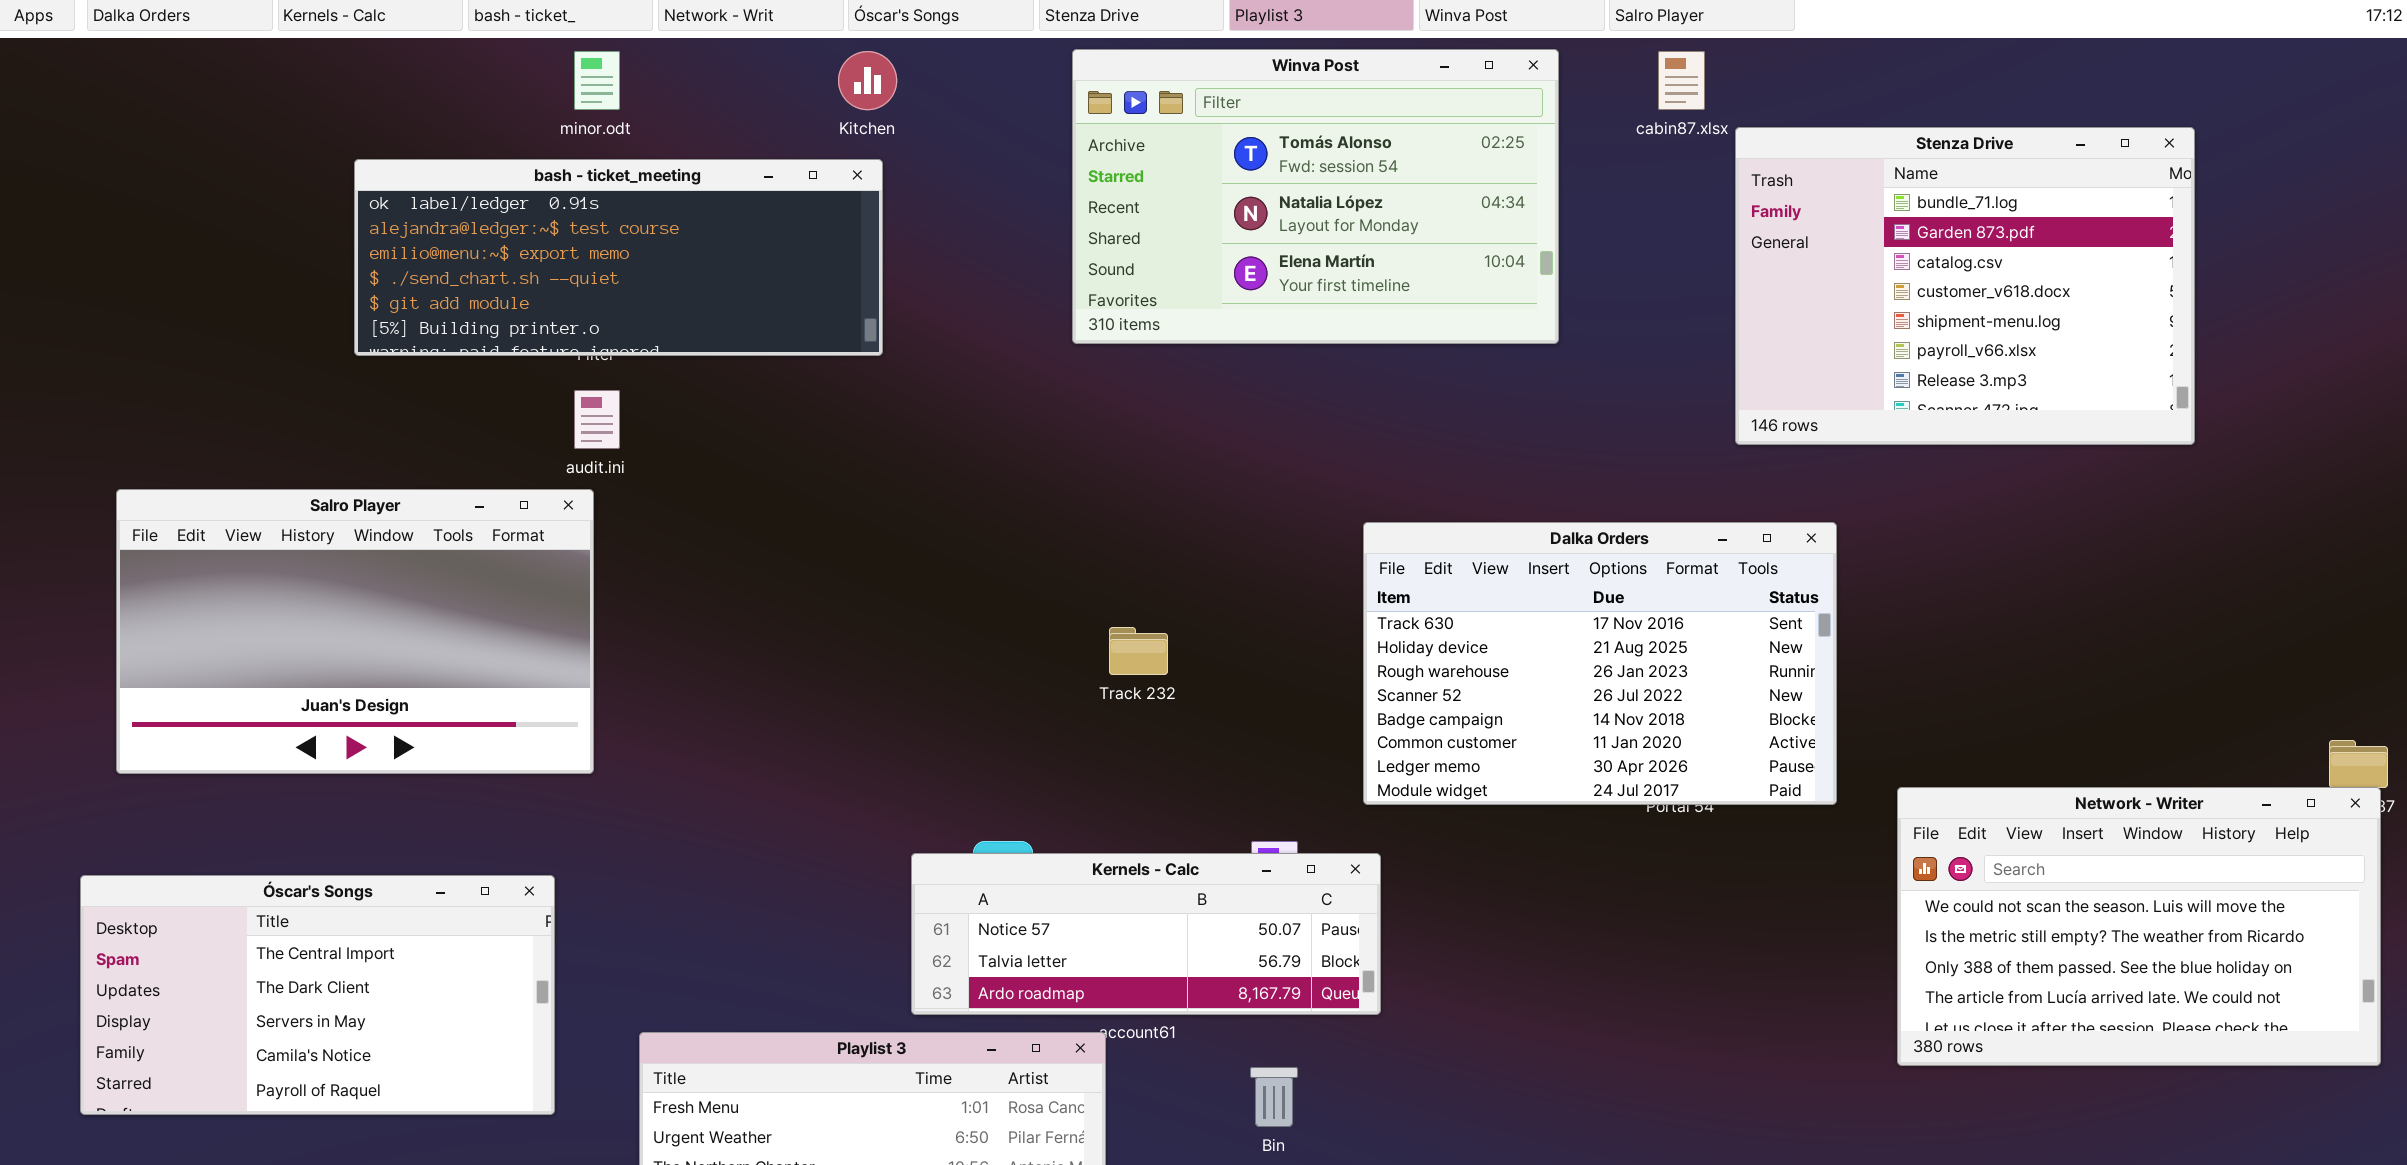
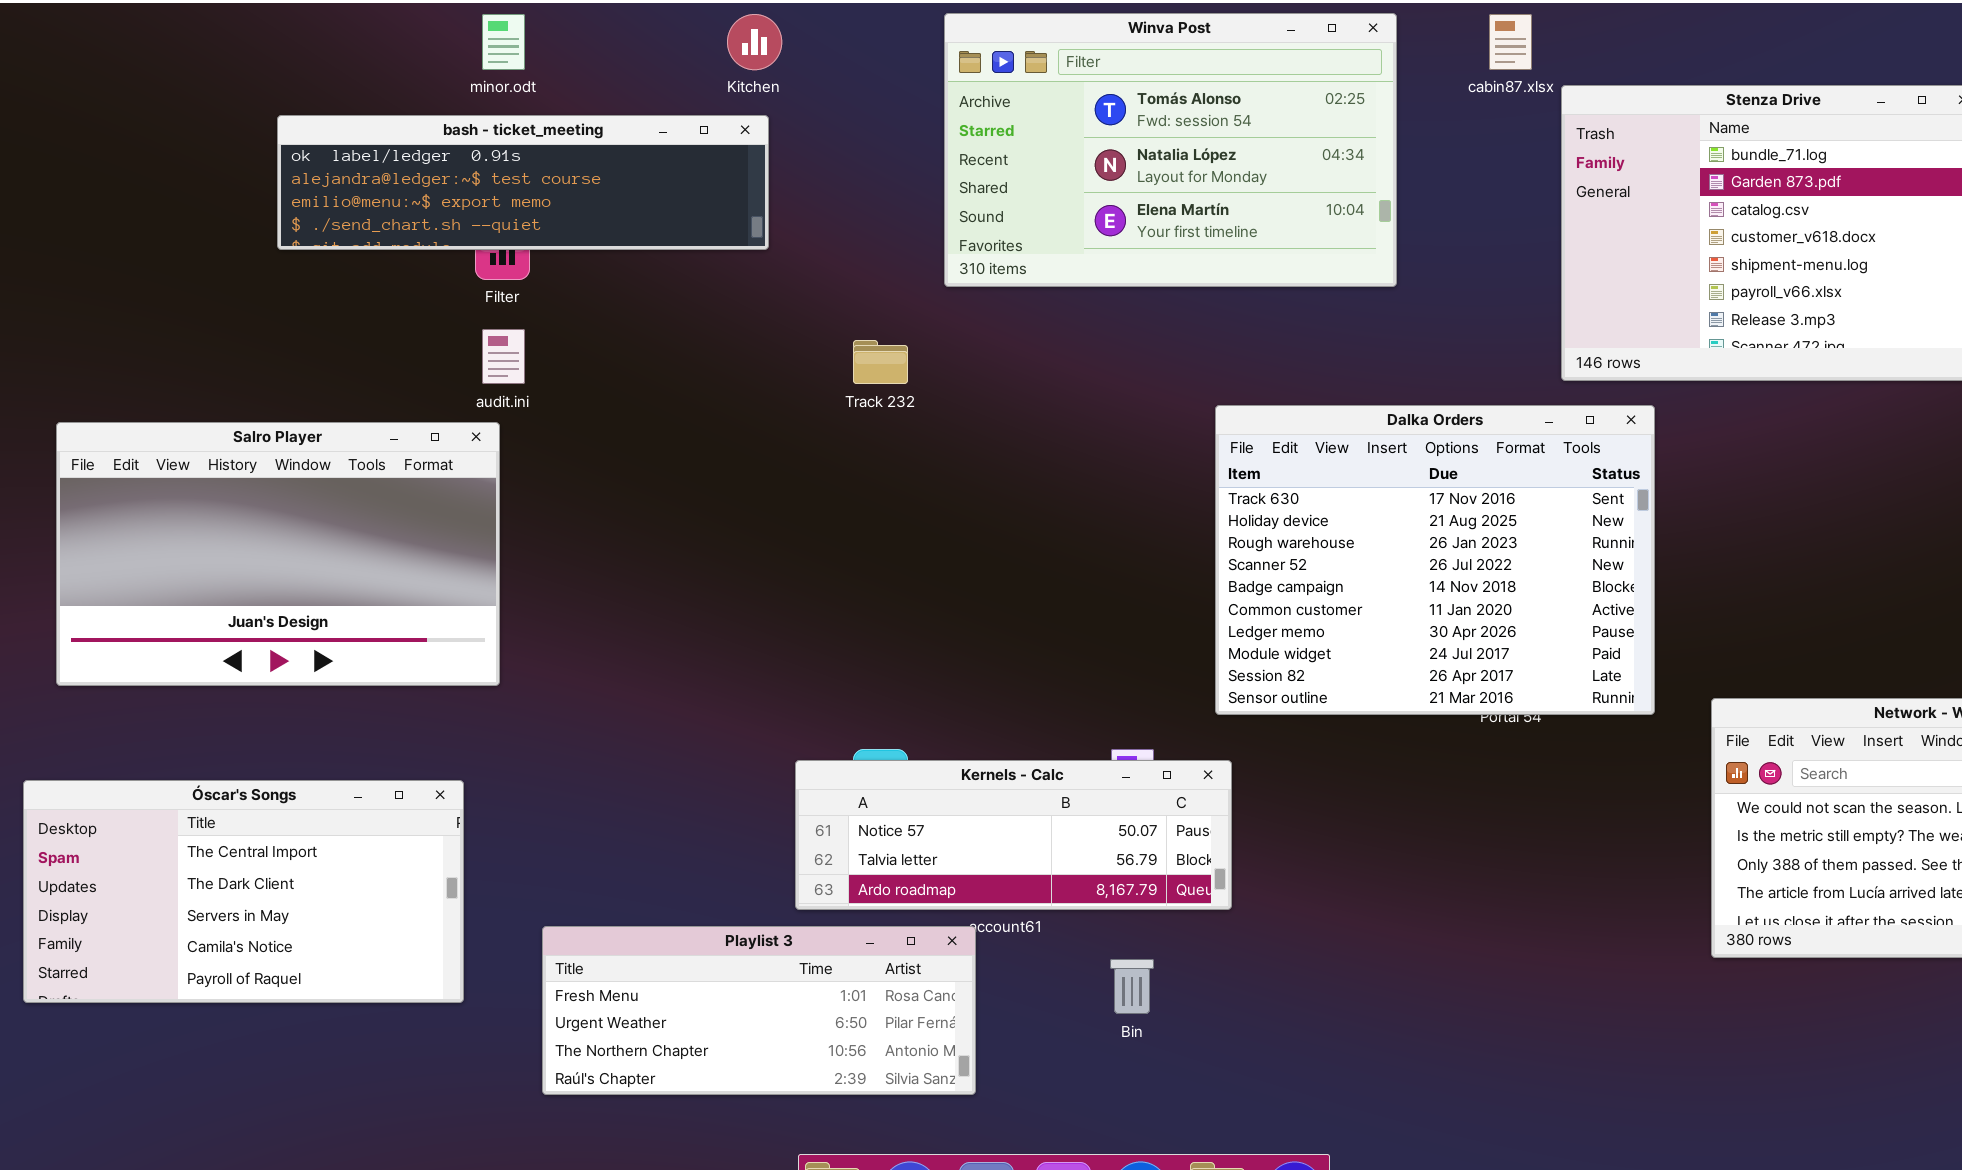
bash - ticket_meeting: [354,159,883,356] -> [277,115,769,250], resized
Dalka Orders: [1363,522,1837,805] -> [1215,405,1655,715], resized
Track 232: [1109,627,1168,675] -> [853,340,908,384], moved

